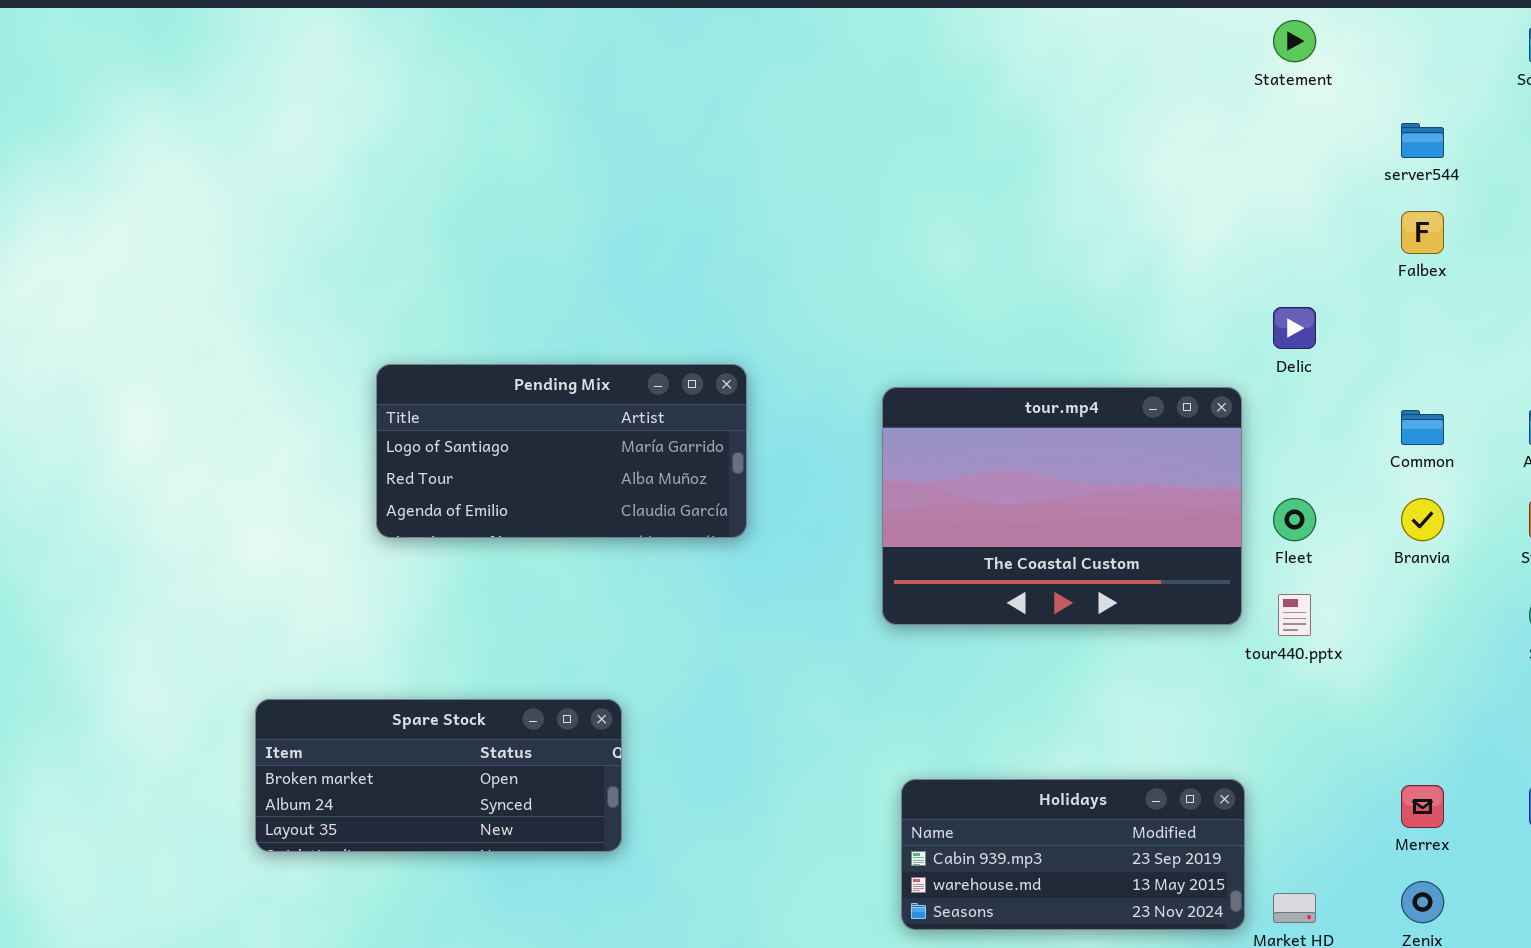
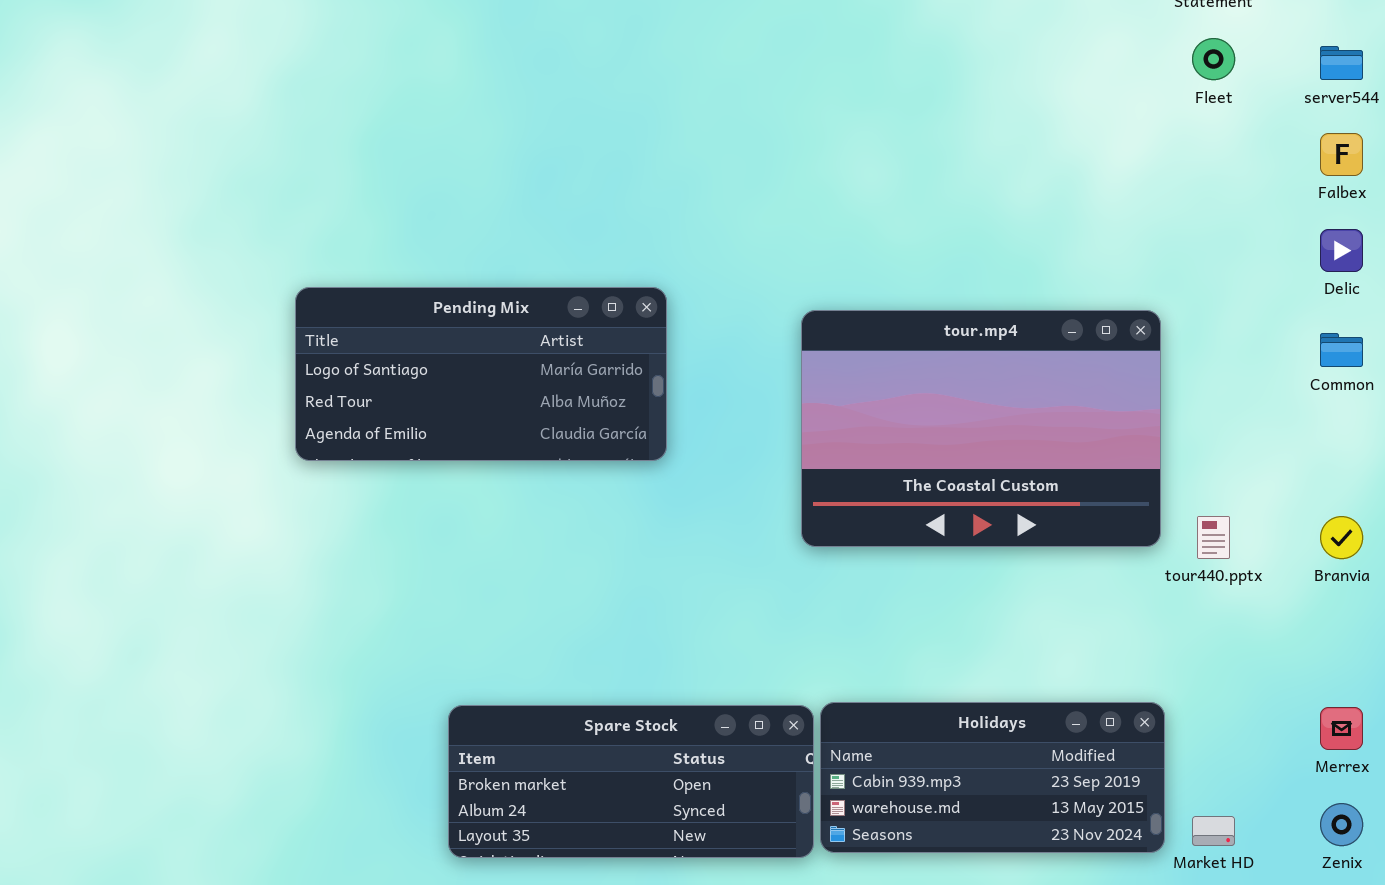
Delic: [1273,307,1316,349] -> [1320,229,1363,272], moved
Fleet: [1273,498,1316,541] -> [1192,38,1235,80], moved
Branvia: [1401,498,1444,541] -> [1320,516,1363,559], moved
Spare Stock: [255,699,622,852] -> [448,705,814,858], moved

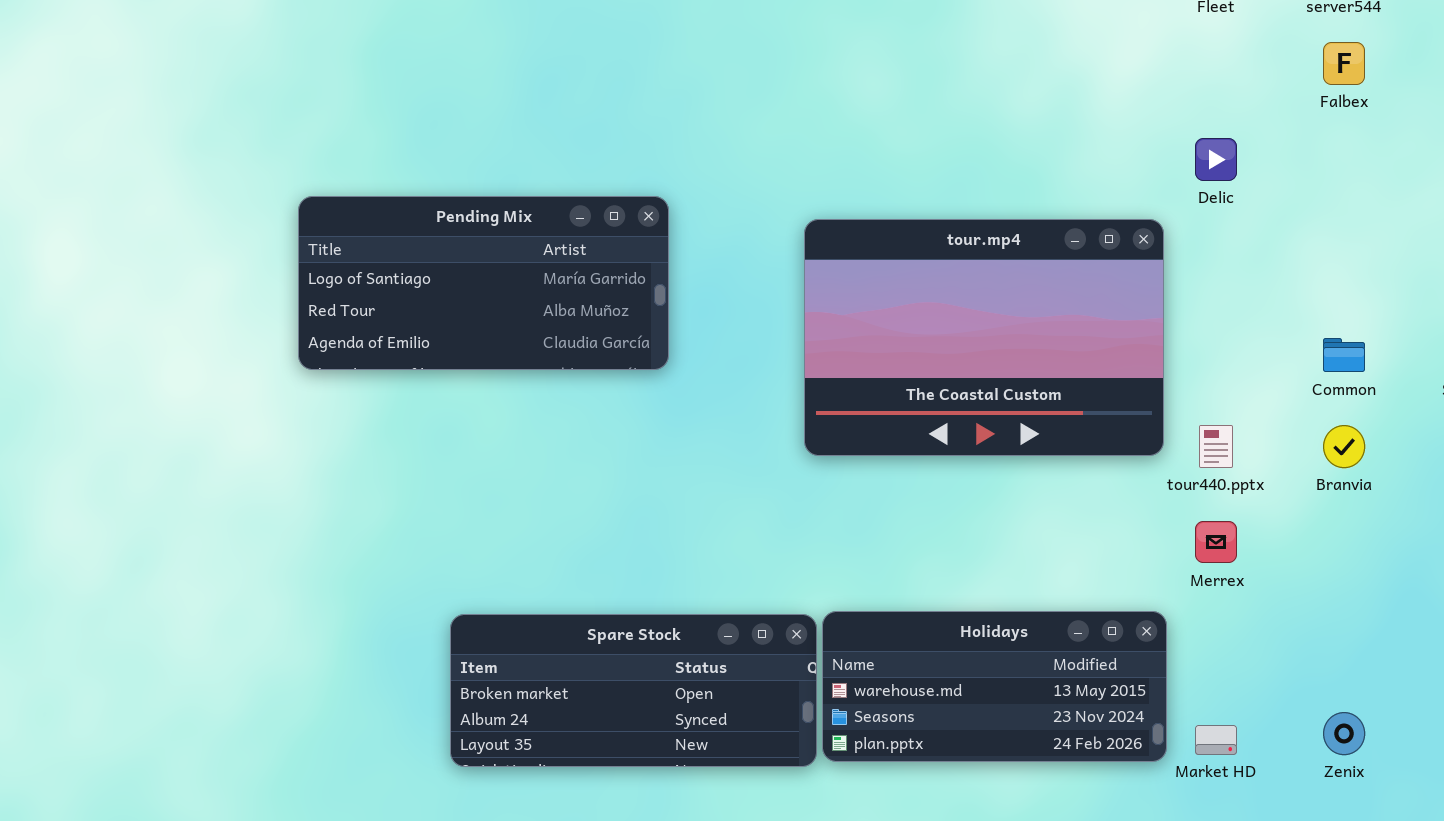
Delic: [1320,229,1363,272] -> [1195,138,1237,181], moved
Common: [1320,333,1363,367] -> [1323,338,1365,372], moved
Holidays: [820,702,1165,853] -> [822,611,1167,762], scrolled down 1 row
Merrex: [1320,707,1363,750] -> [1195,521,1237,563], moved

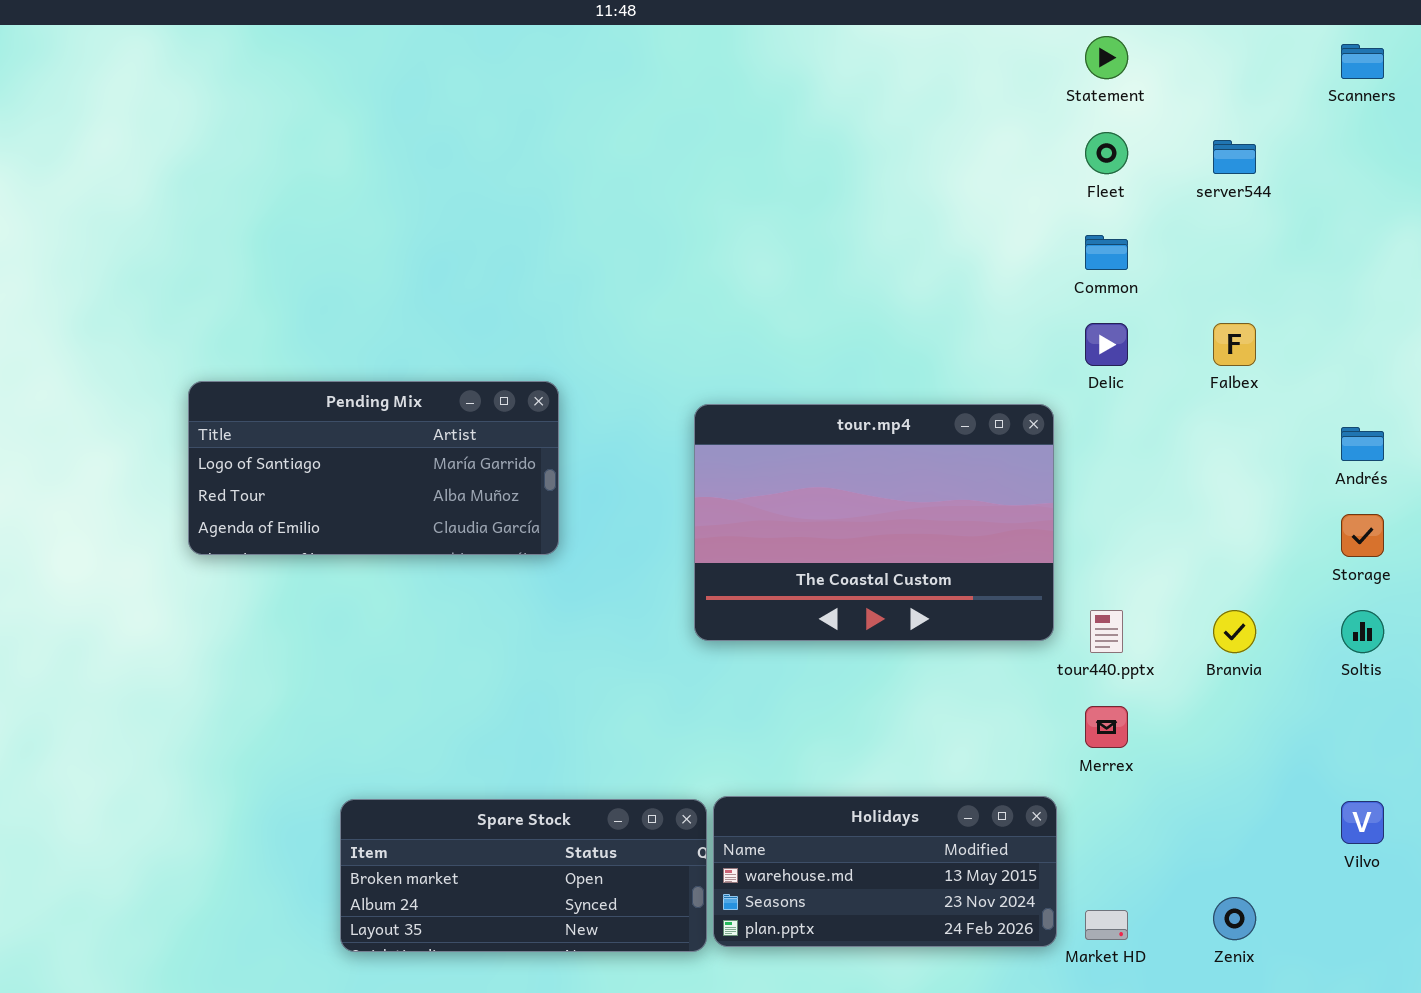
Falbex: [1323,42,1365,85] -> [1213,323,1256,366], moved
Common: [1323,338,1365,372] -> [1085,235,1128,270], moved

